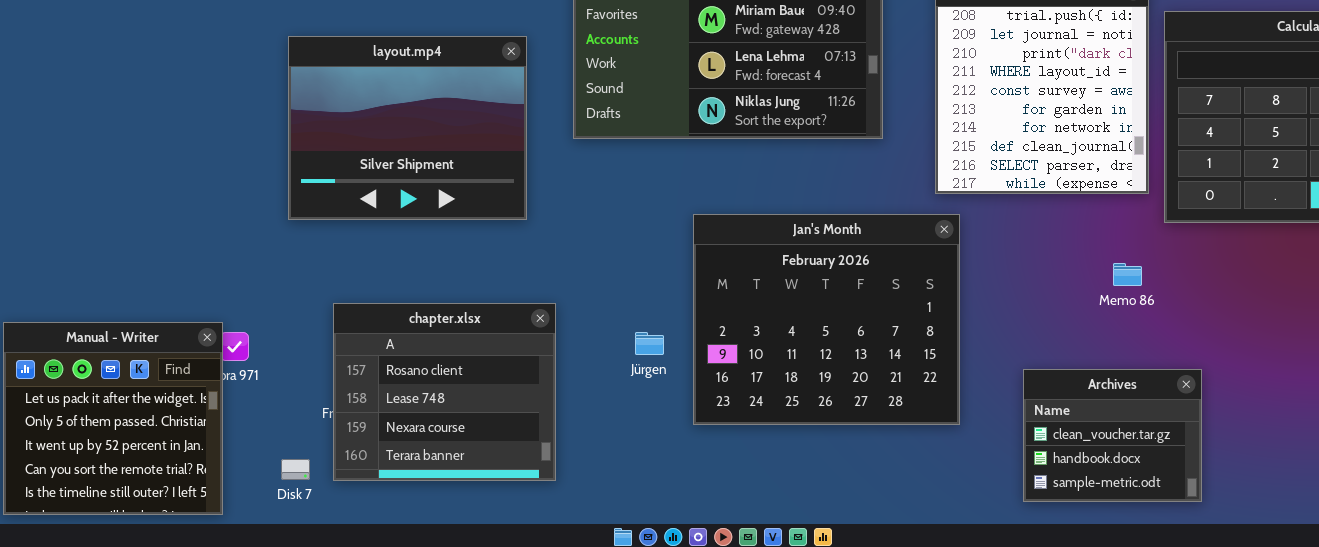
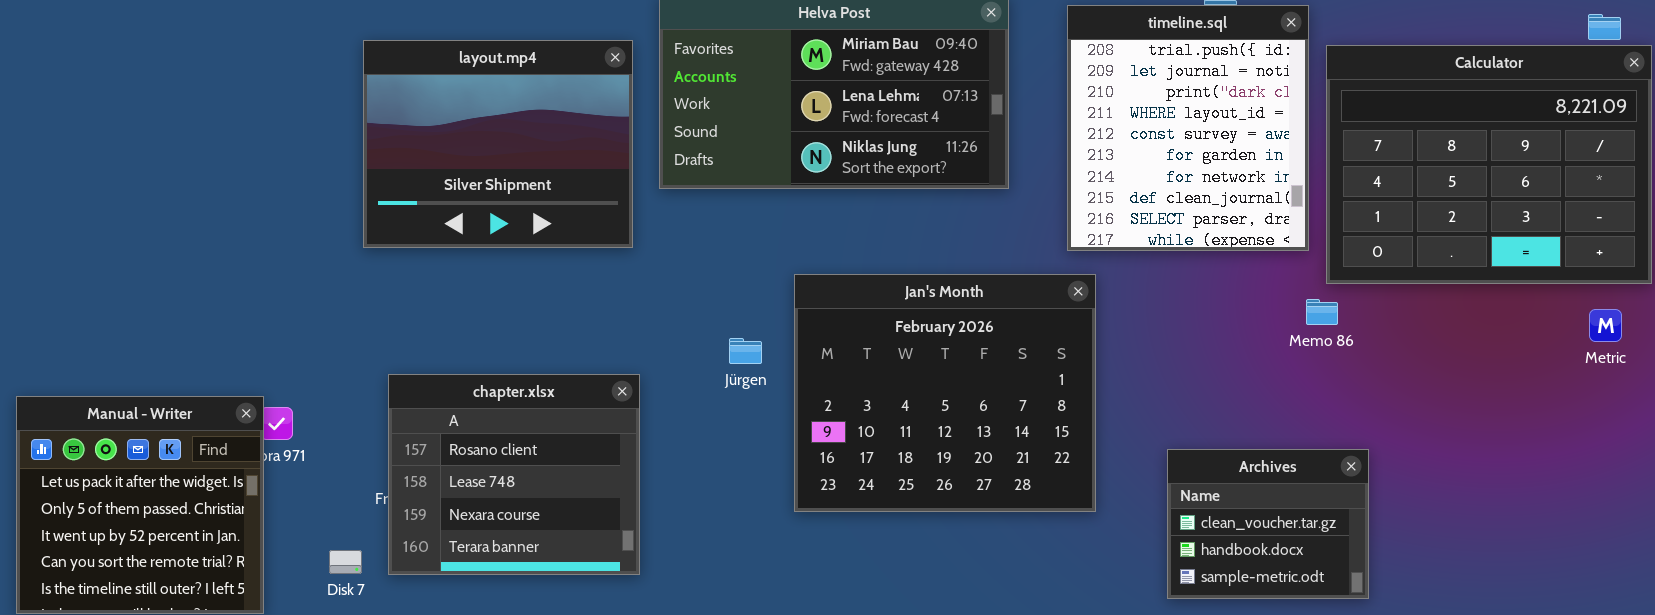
layout.mp4: [288,36,527,220] -> [363,40,633,248], moved
Memo 86: [1113,263,1142,286] -> [1306,299,1338,325], moved
Jürgen: [635,332,664,355] -> [729,338,762,364], moved

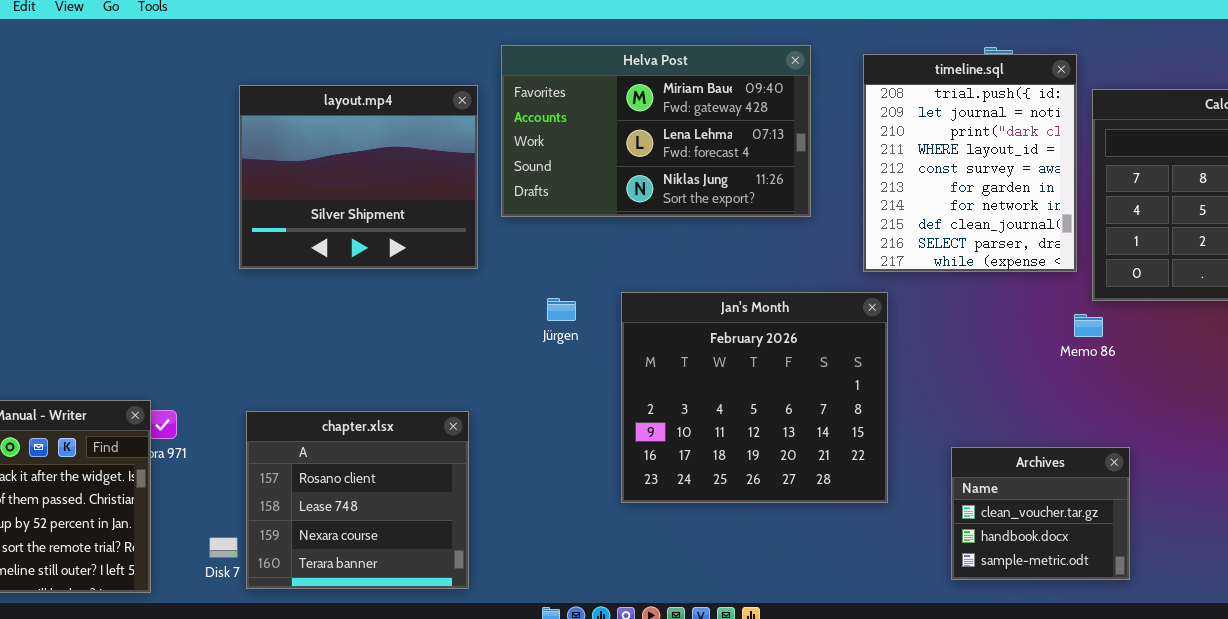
Jürgen: [729,338,762,364] -> [547,298,576,321], moved
chapter.xlsx: [388,374,640,575] -> [246,411,469,589], moved

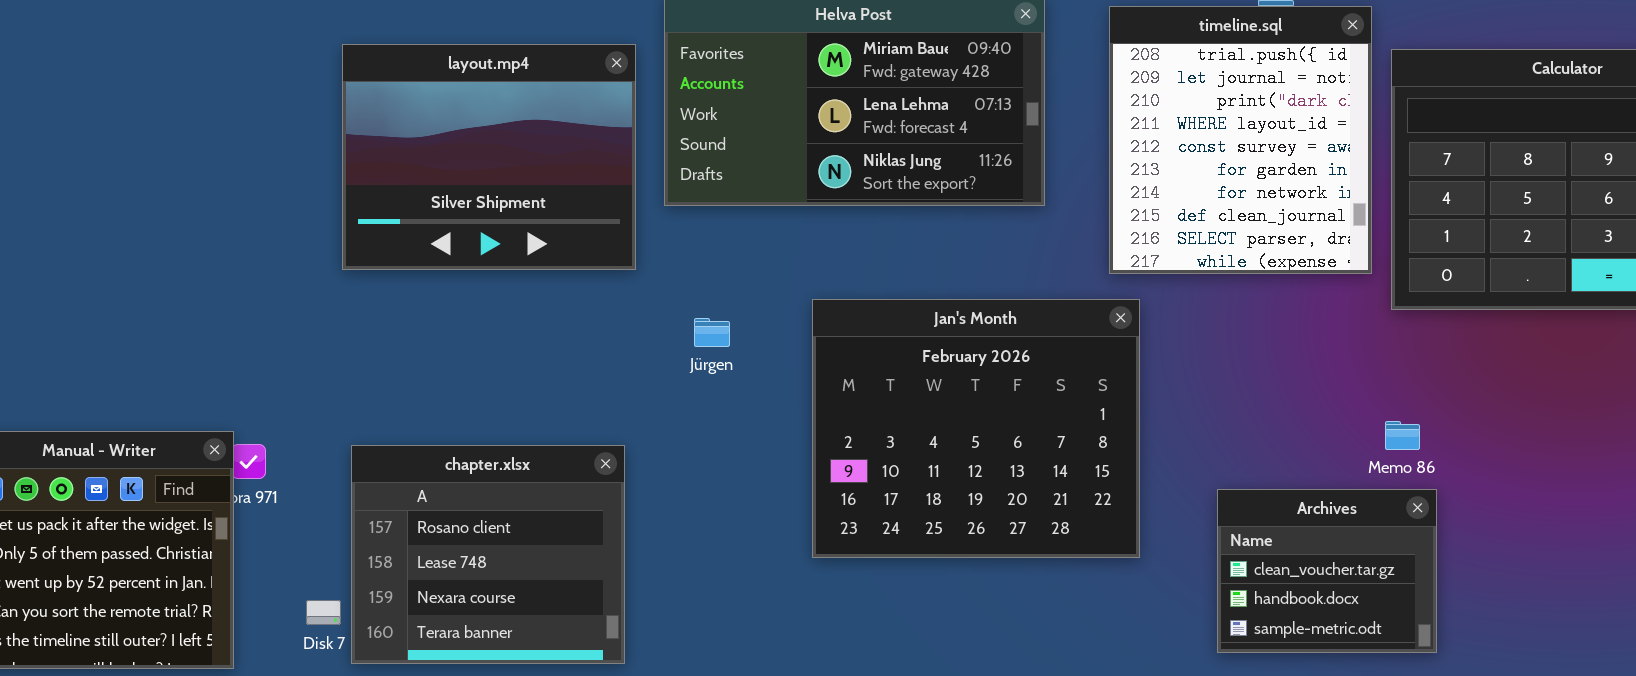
Jürgen: [547,298,576,321] -> [694,318,730,347], moved
Memo 86: [1074,314,1103,337] -> [1385,421,1420,450], moved

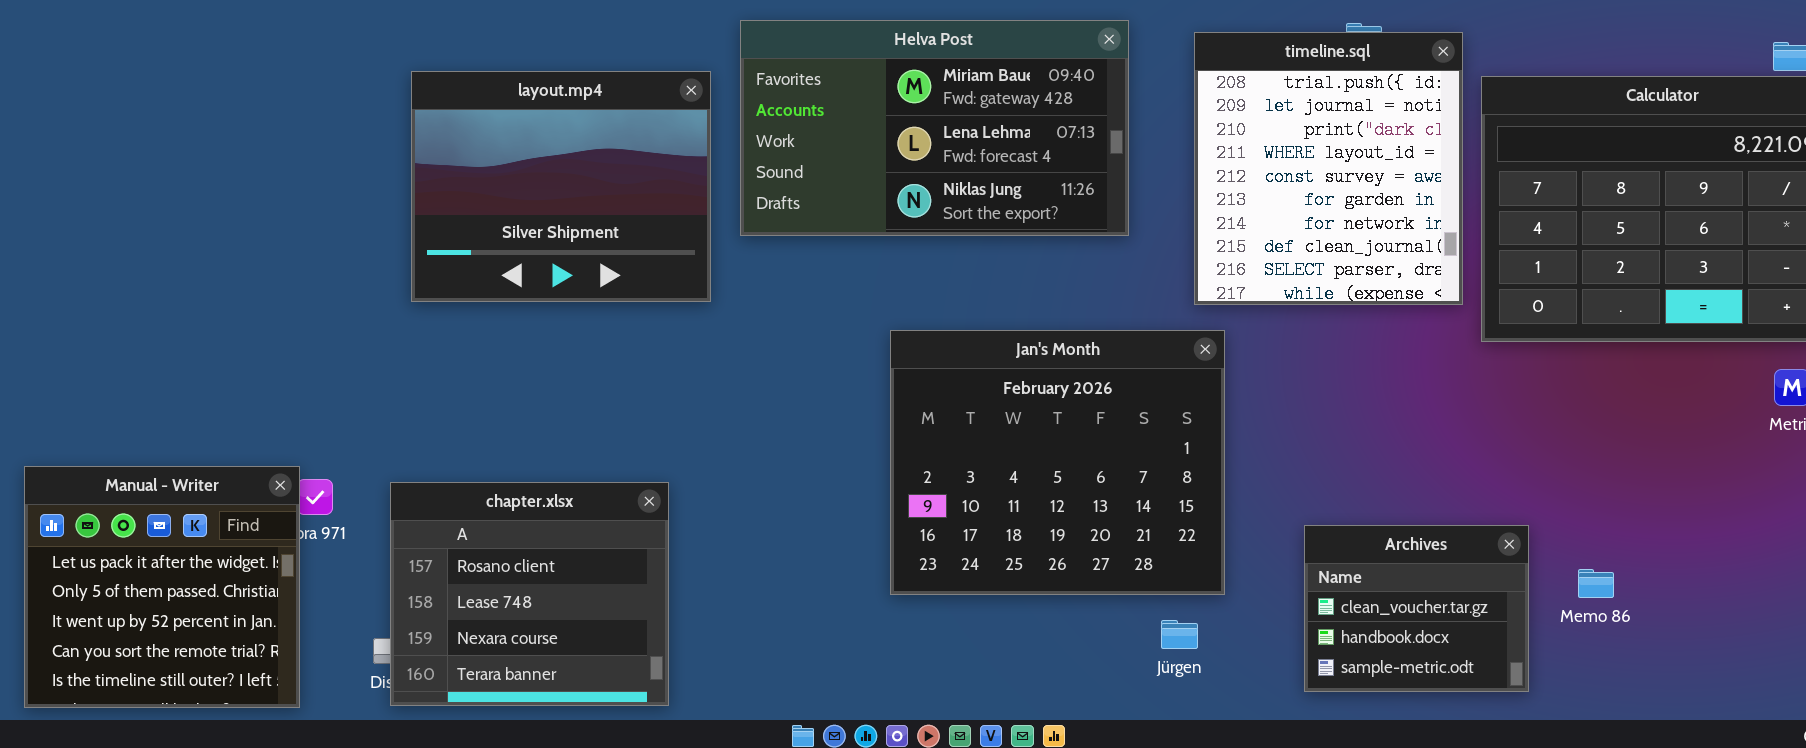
Jürgen: [694,318,730,347] -> [1161,620,1198,649], moved
Memo 86: [1385,421,1420,450] -> [1578,569,1614,598], moved
chapter.xlsx: [351,445,625,664] -> [390,482,669,706], moved

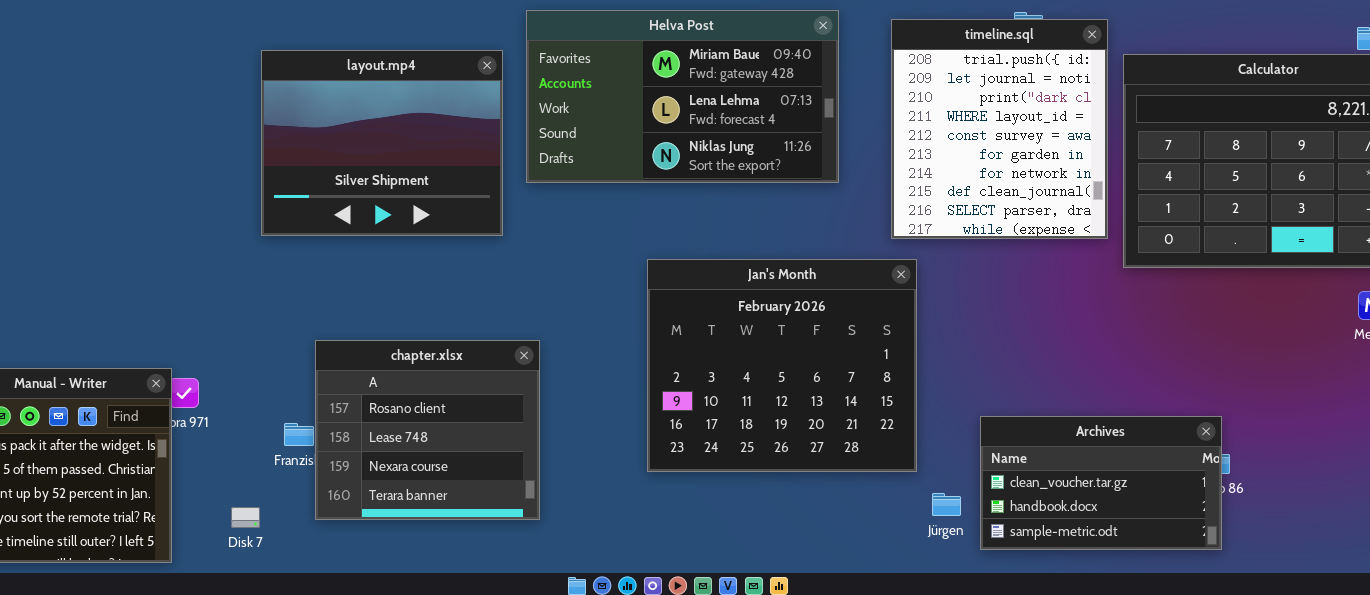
chapter.xlsx: [390,482,669,706] -> [315,340,540,520], moved
Archives: [1304,525,1529,692] -> [980,416,1222,550], resized
Jürgen: [1161,620,1198,649] -> [932,493,961,516], moved

